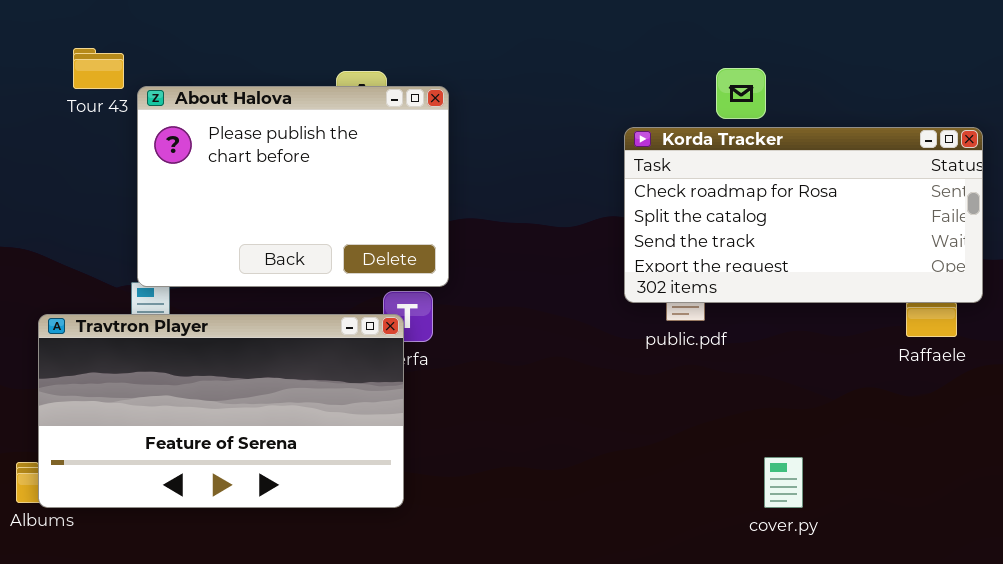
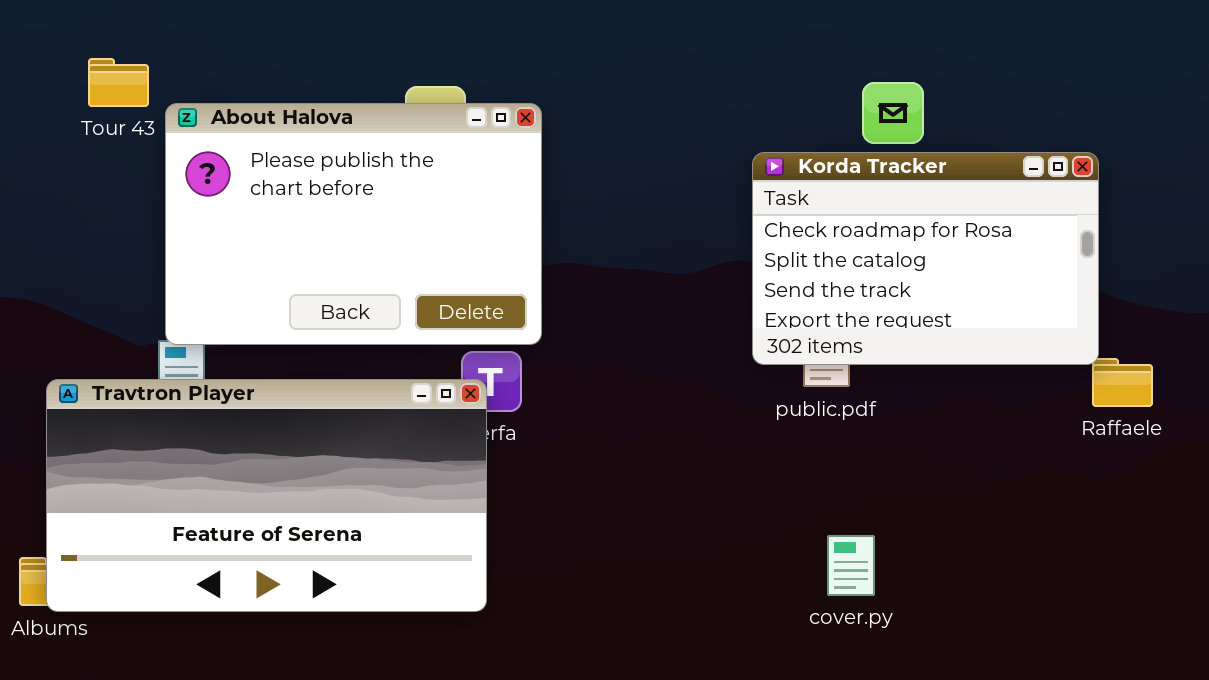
Korda Tracker: [624,127,983,303] -> [752,152,1099,365], resized
cover.py: [764,457,803,508] -> [827,535,875,596], moved

